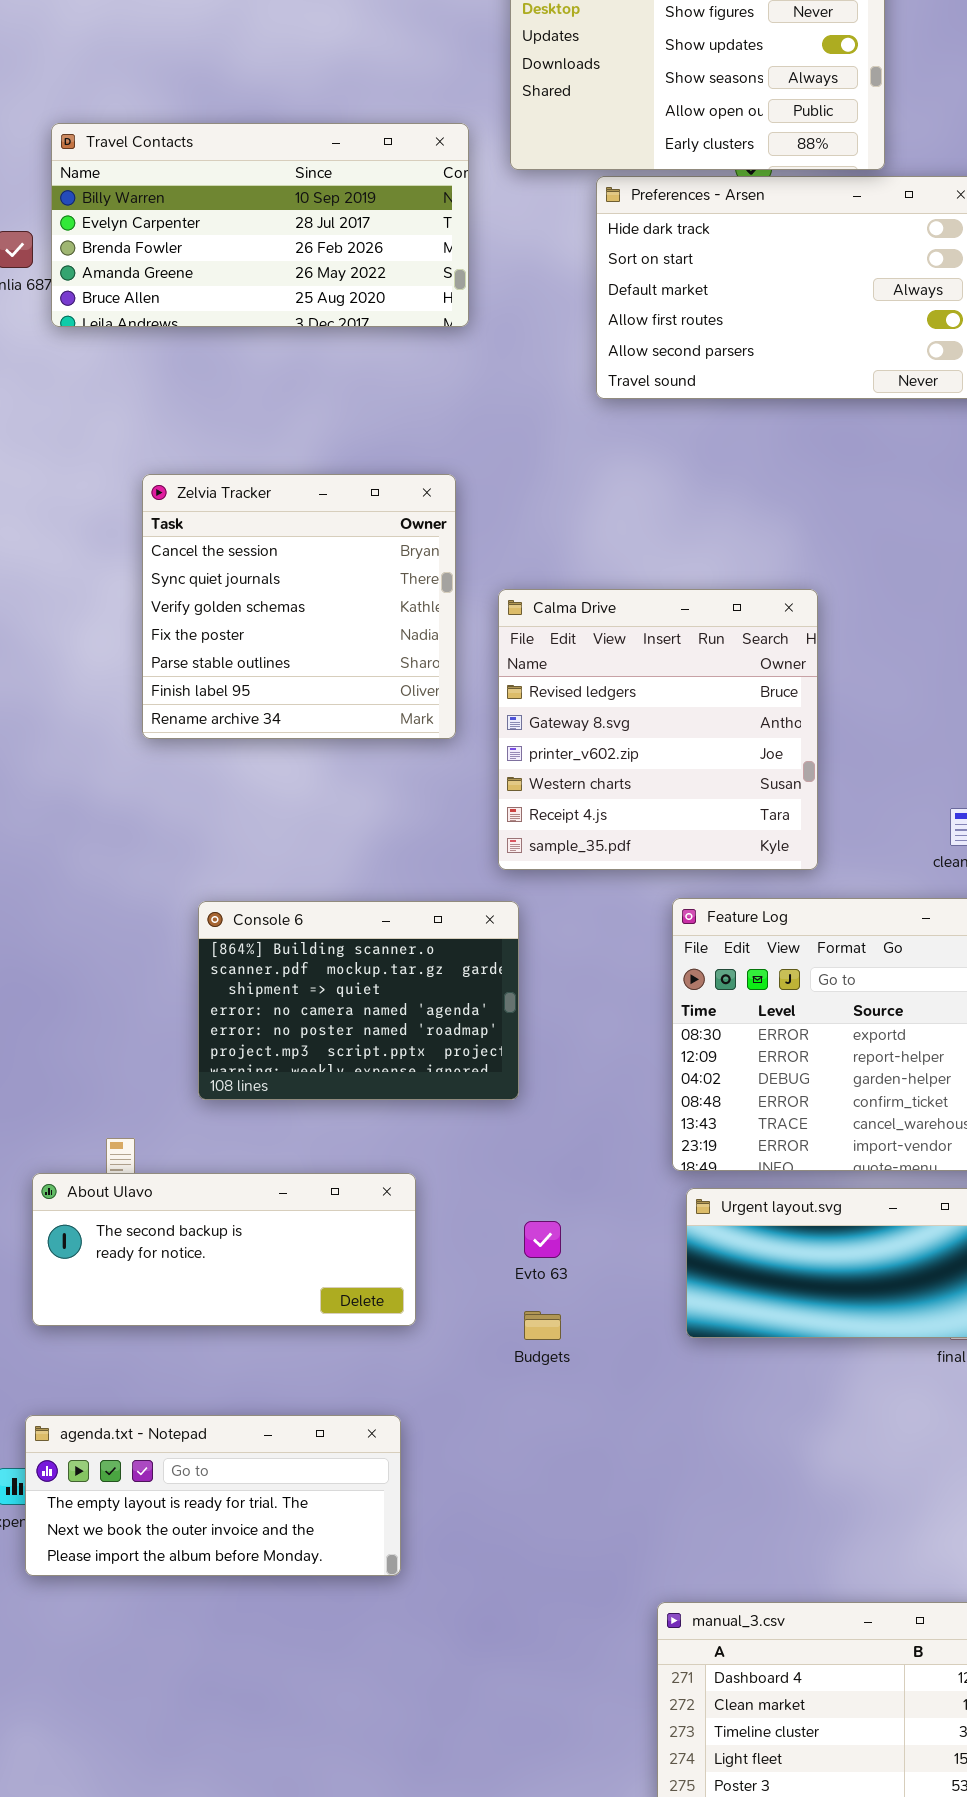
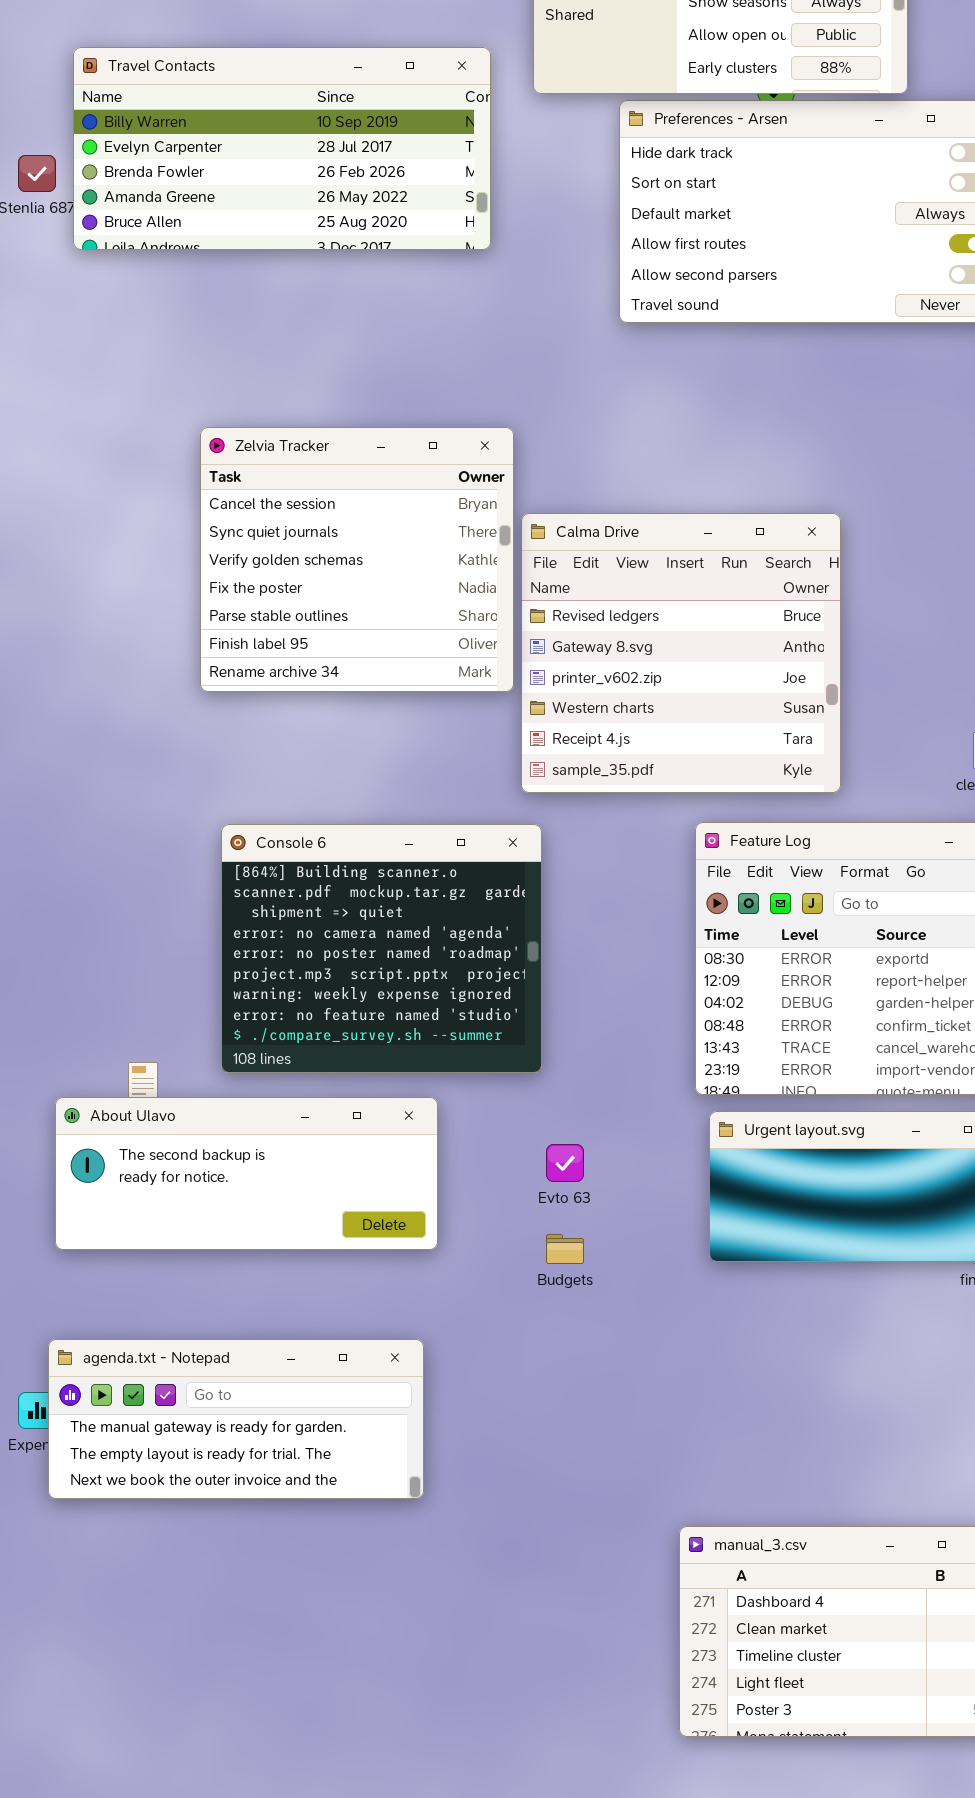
Zelvia Tracker: [142,474,456,739] -> [200,427,514,692], moved
Console 6: [198,901,519,1100] -> [221,824,542,1073], resized
agenda.txt - Notepad: [25,1415,401,1576] -> [48,1339,424,1499], scrolled up 1 row

